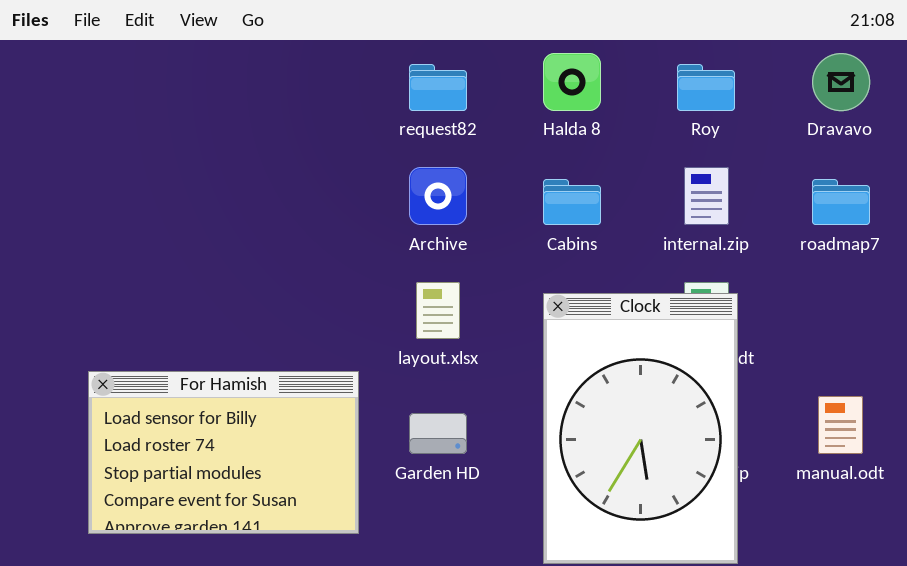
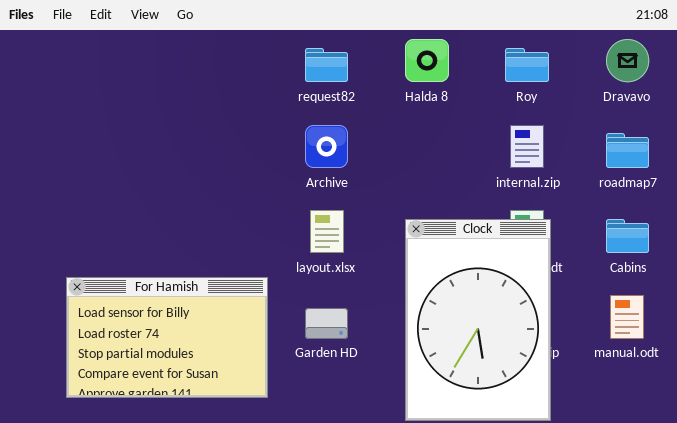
Cabins: [543,179,601,225] -> [606,219,649,253], moved

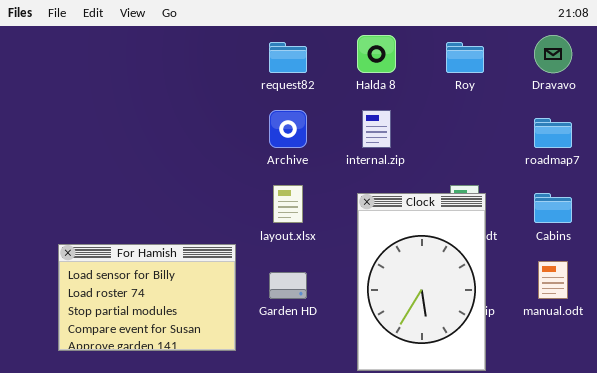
internal.zip: [510,125,544,168] -> [362,110,391,148], moved

